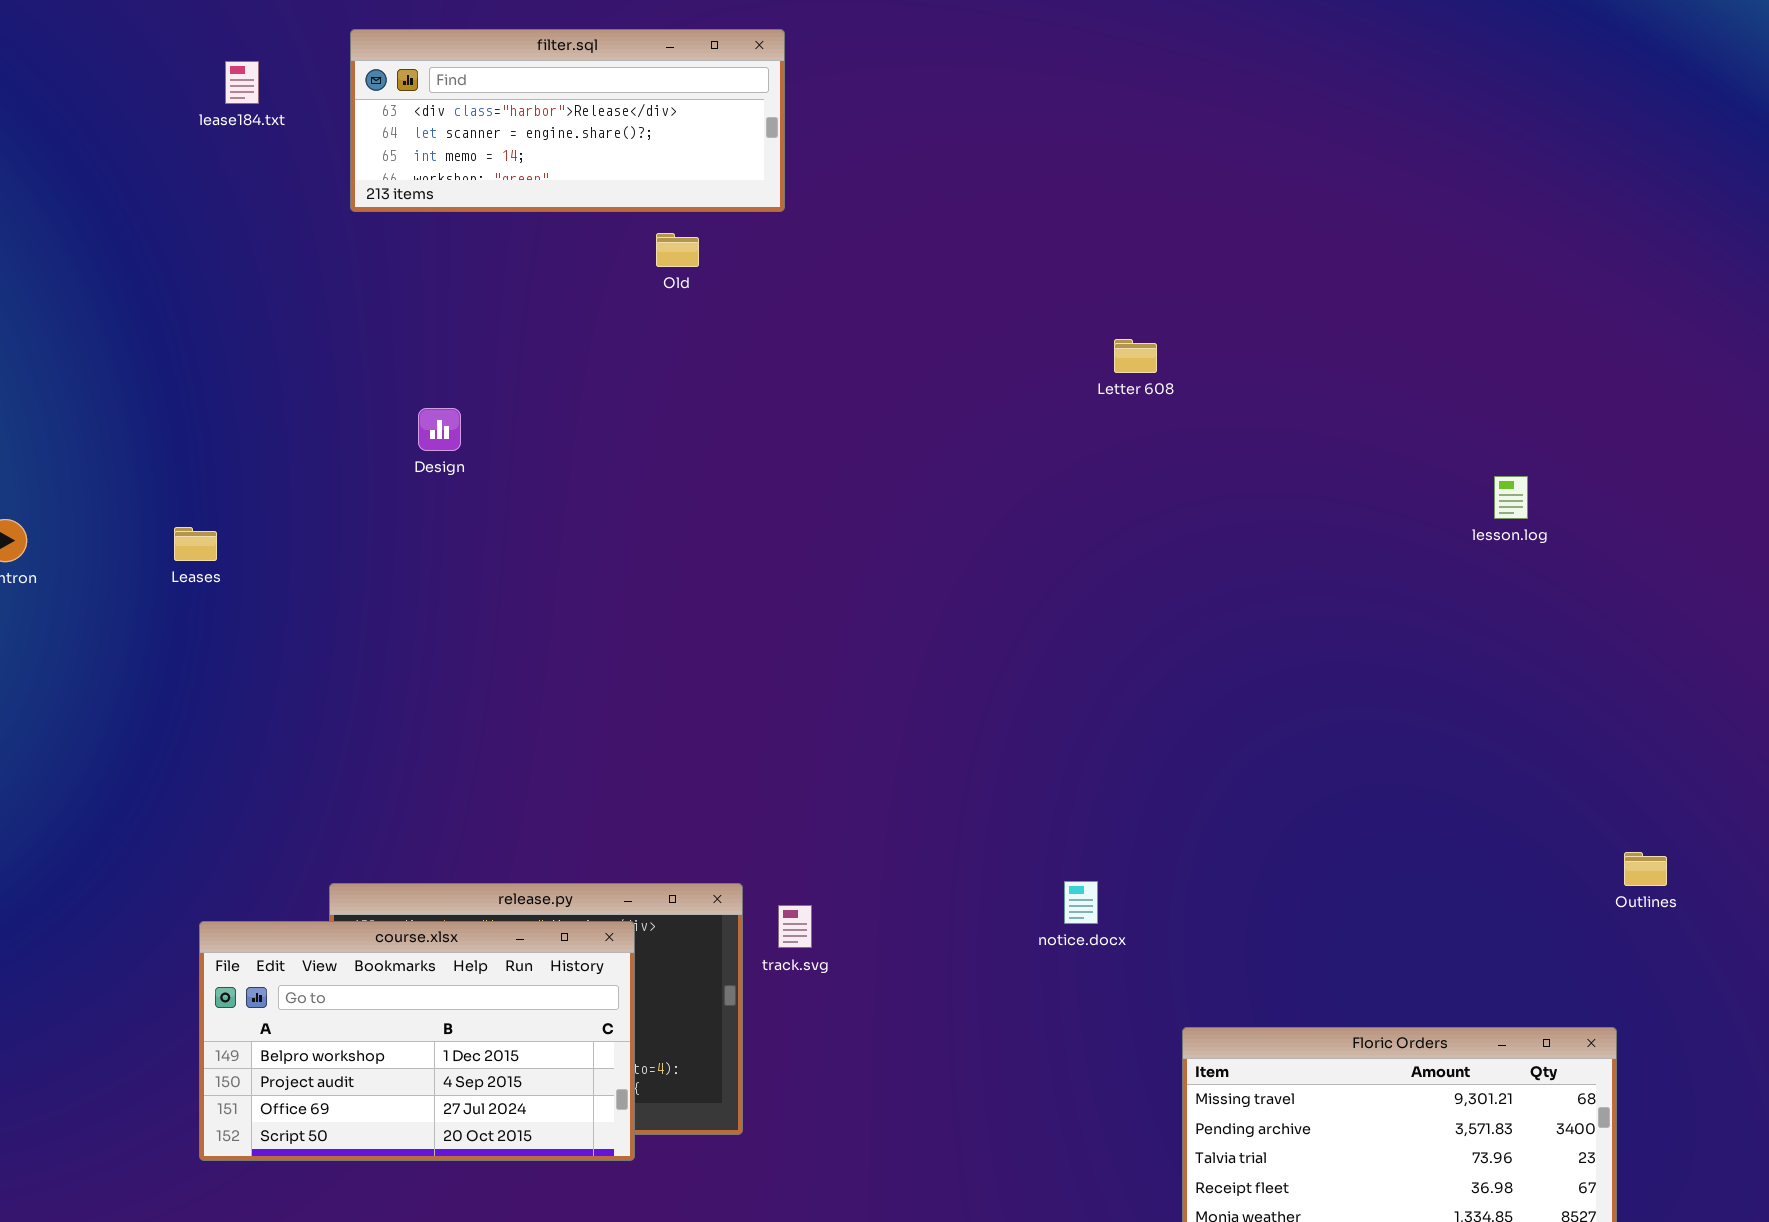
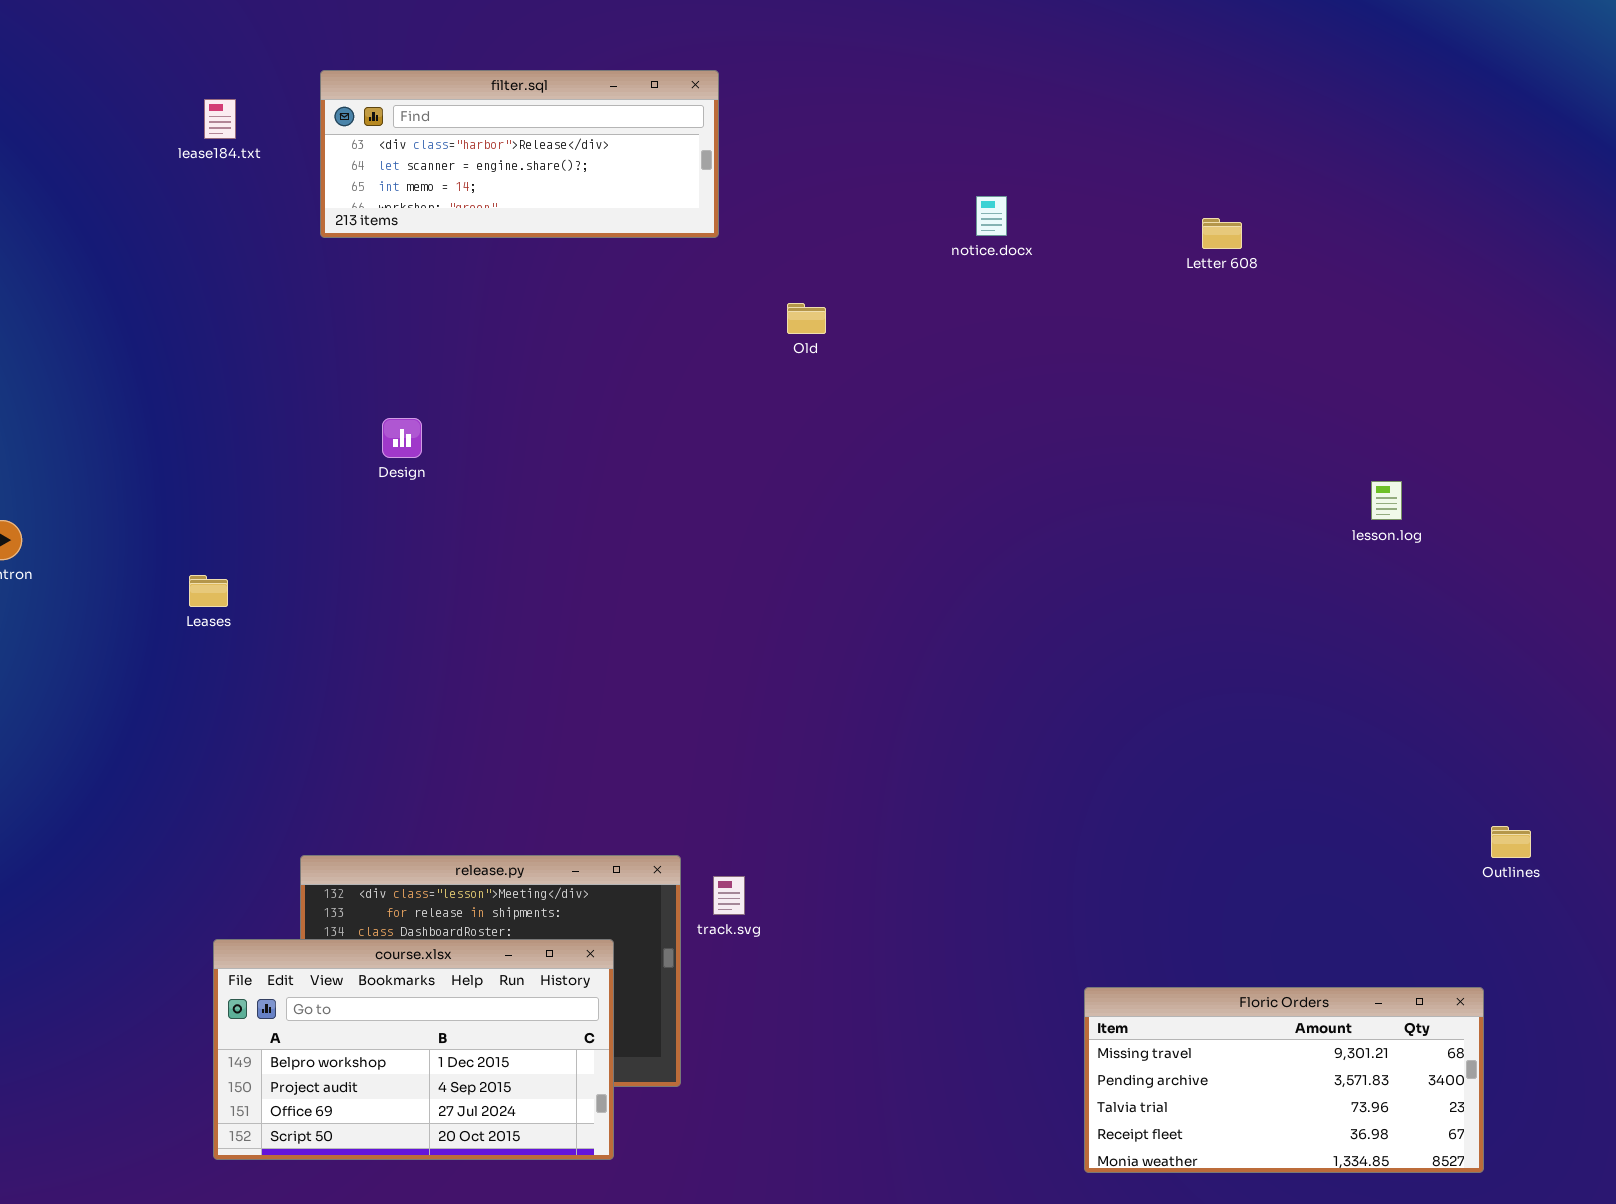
Old: [656,233,699,267] -> [787,303,826,334], moved
Letter 608: [1114,339,1157,373] -> [1202,218,1242,249], moved
Leases: [174,527,217,561] -> [189,575,228,607], moved
notice.docx: [1064,881,1098,924] -> [976,196,1007,236], moved
course.xlsx: [199,921,635,1161] -> [213,939,614,1160], moved

